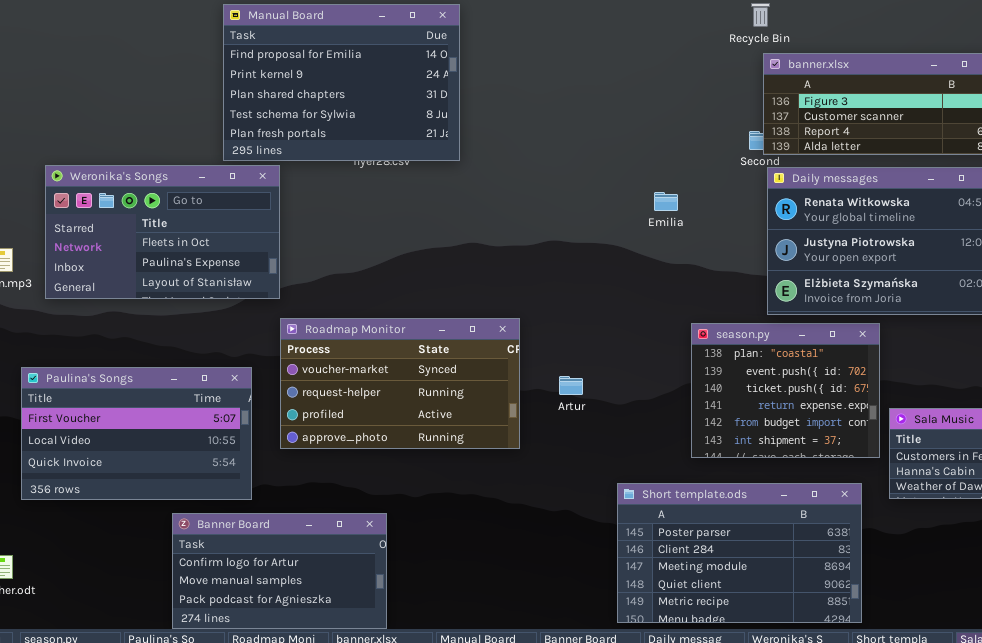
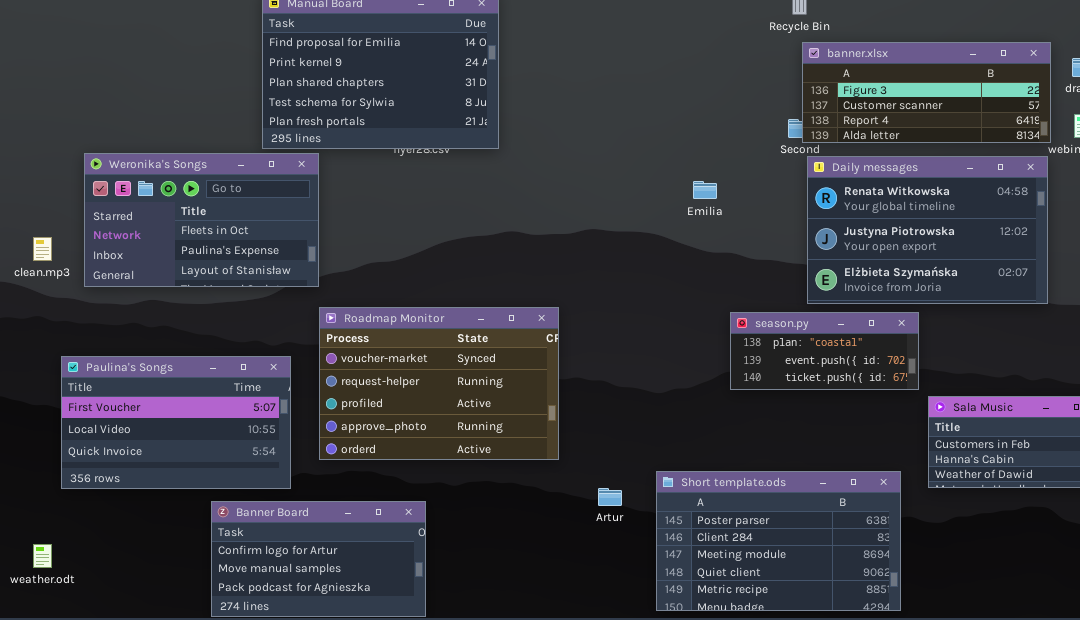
Roadmap Monitor: [280,318,520,449] -> [319,307,559,460], resized
season.py: [691,323,880,458] -> [730,312,919,390], resized
Artur: [559,376,583,395] -> [598,488,622,506], moved

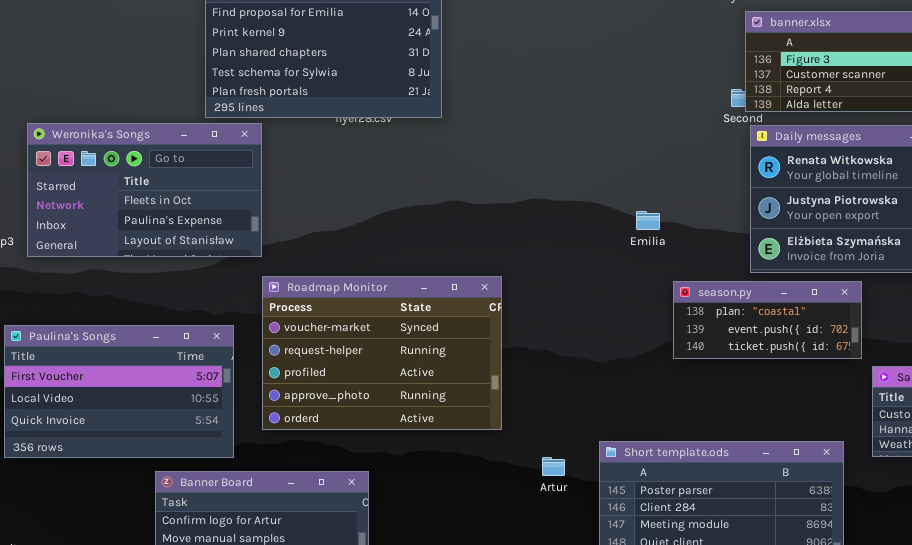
Emilia: [693,181,717,199] -> [636,211,660,230], moved

